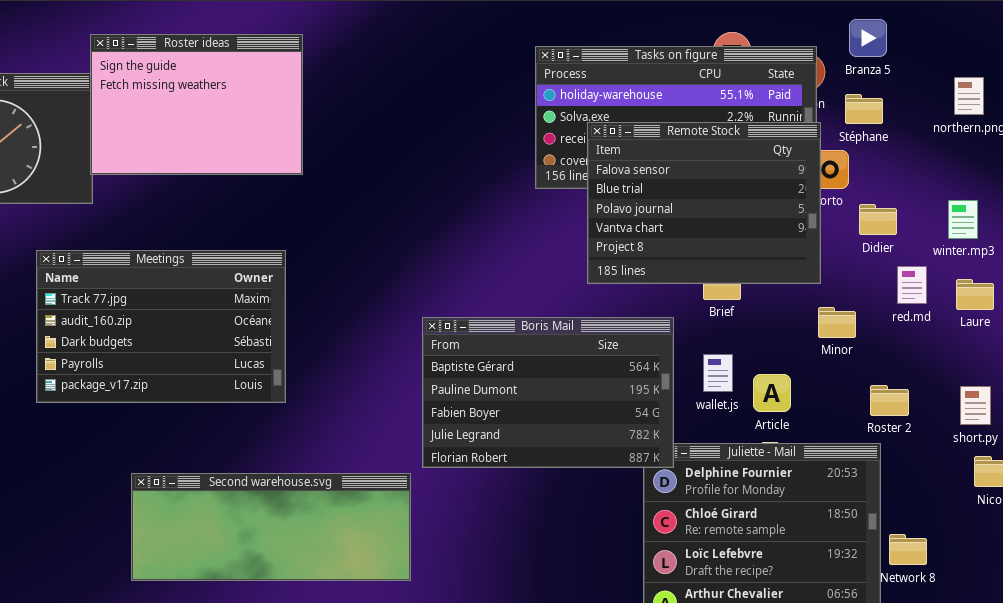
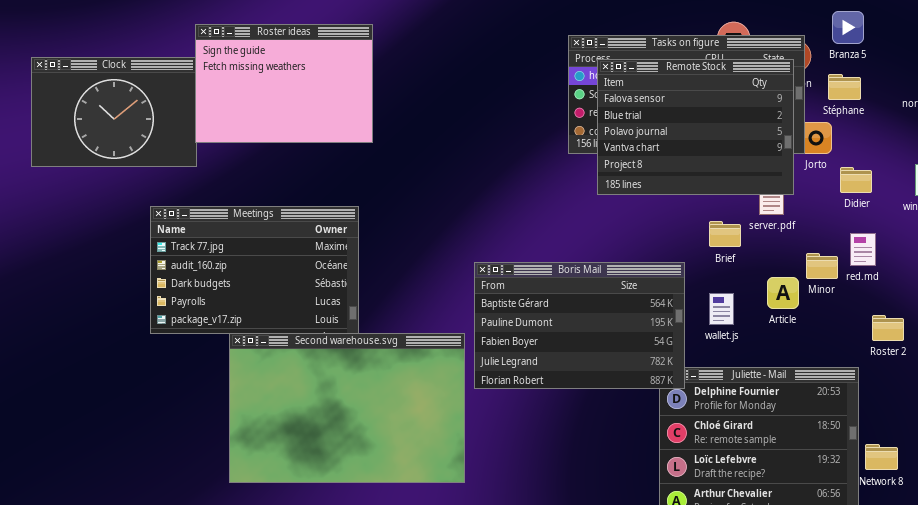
Remote Stock: [587,122,821,284] -> [597,59,794,195], moved
red.md: [897,266,927,304] -> [850,233,876,266], moved
Article: [753,374,791,412] -> [767,277,799,309], moved
Roster 2: [870,385,909,416] -> [872,315,904,341], moved
Second warehouse.svg: [131,473,411,581] -> [229,333,465,483], resized

